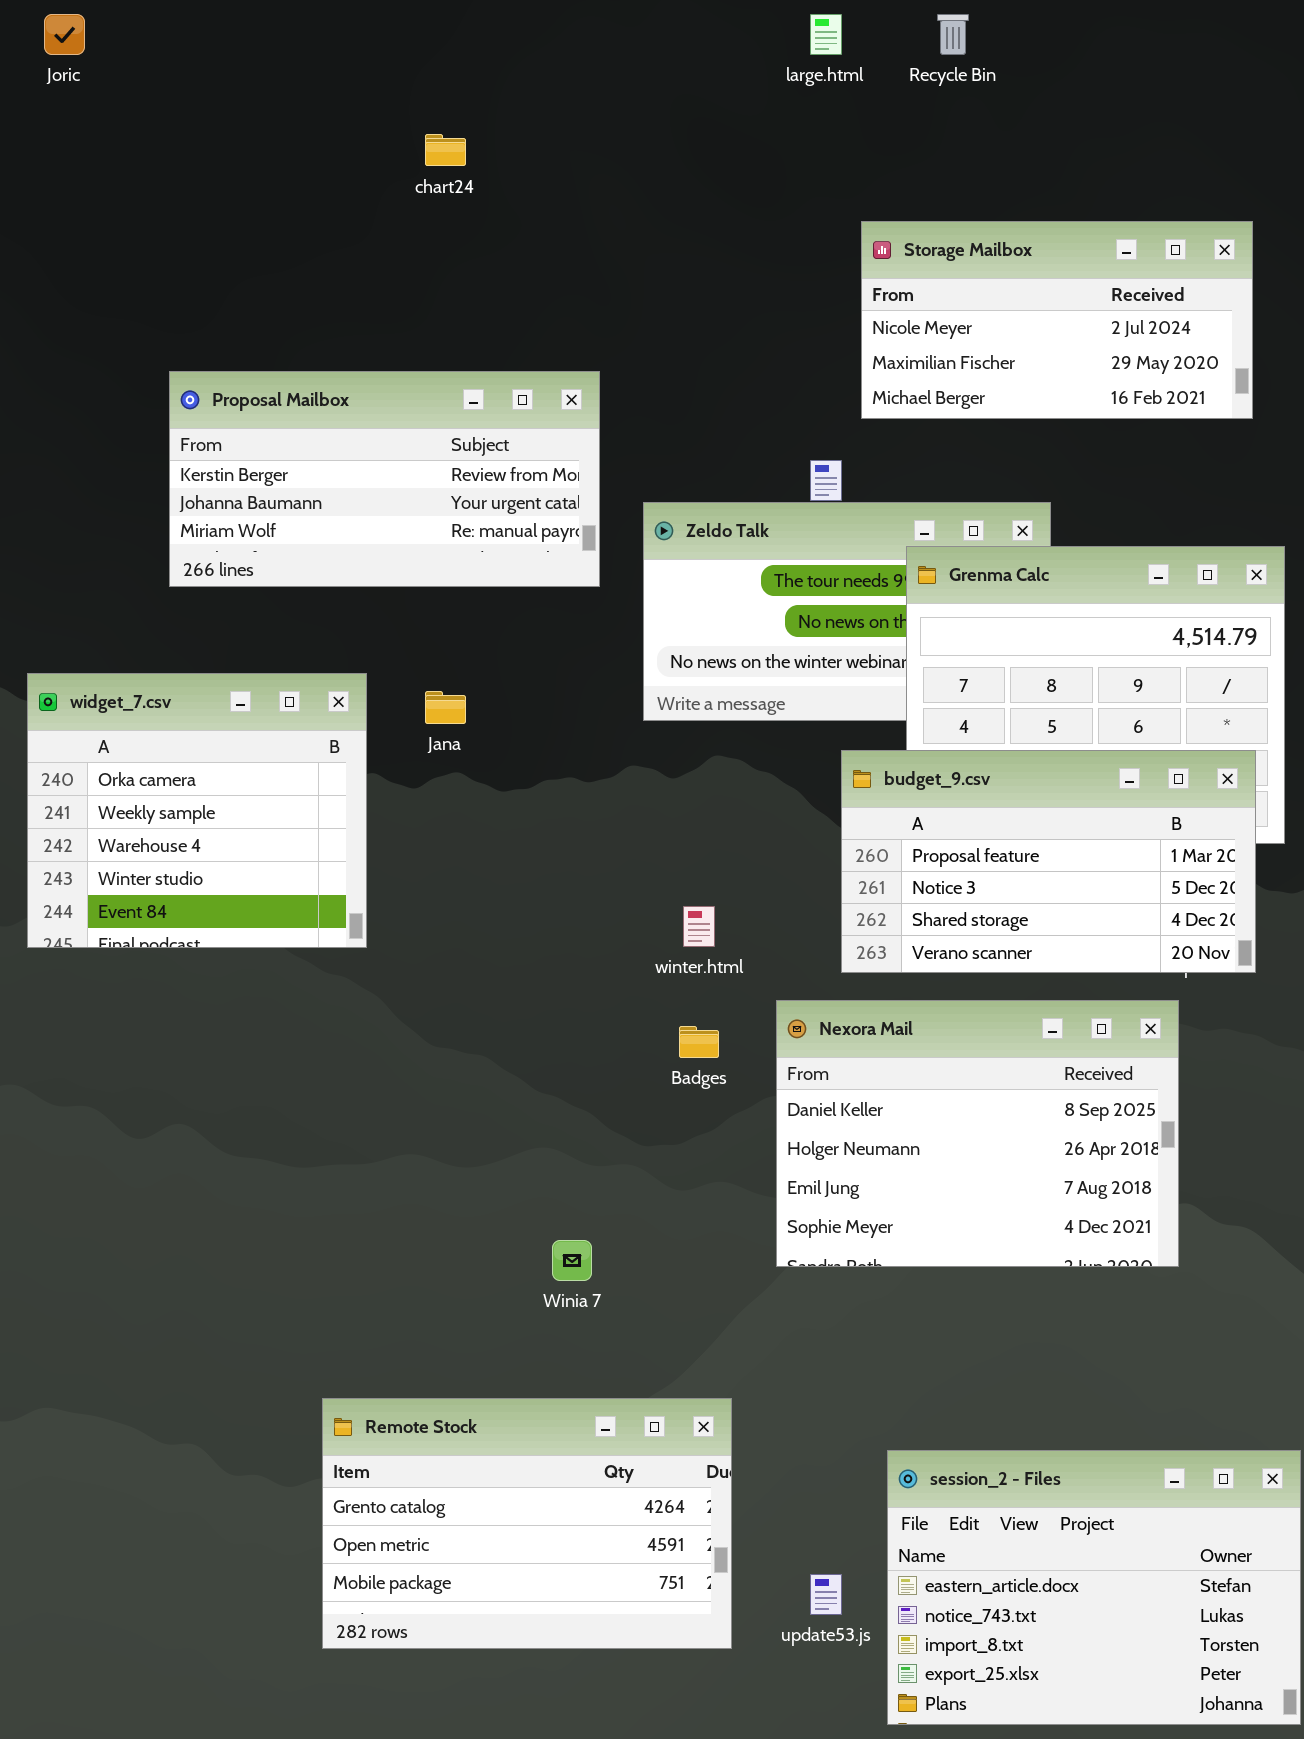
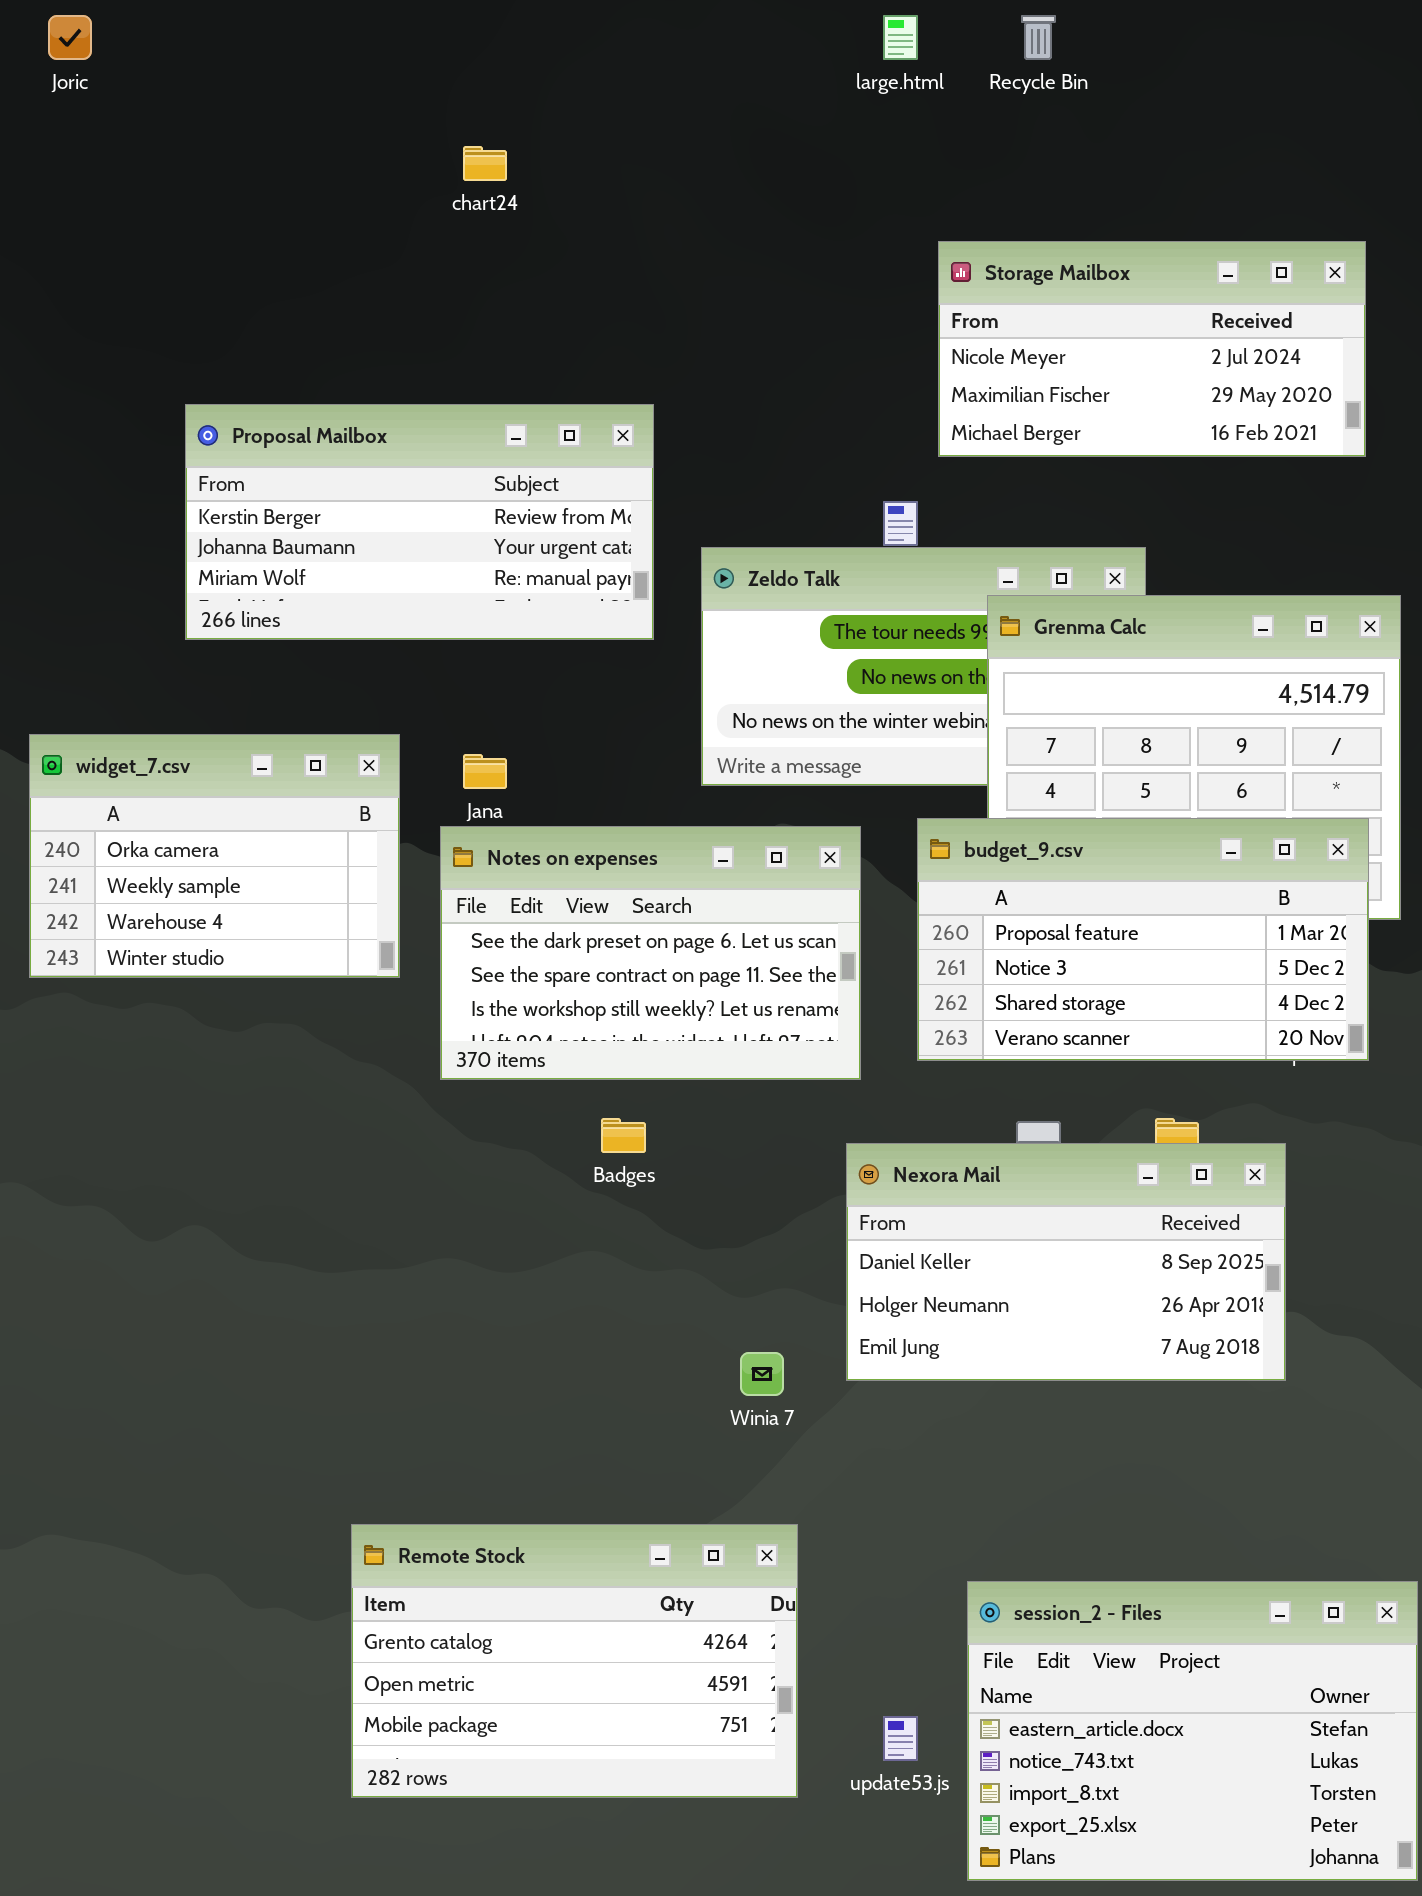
widget_7.csv: [27,673,367,948] -> [29,734,400,978], resized
Notes on expenses: none -> [440,826,861,1080], opened
Nexora Mail: [776,1000,1179,1267] -> [846,1143,1286,1381], resized
Badges: [679,1026,719,1058] -> [601,1118,646,1153], moved
Winia 7: [552,1240,592,1281] -> [740,1352,784,1396], moved

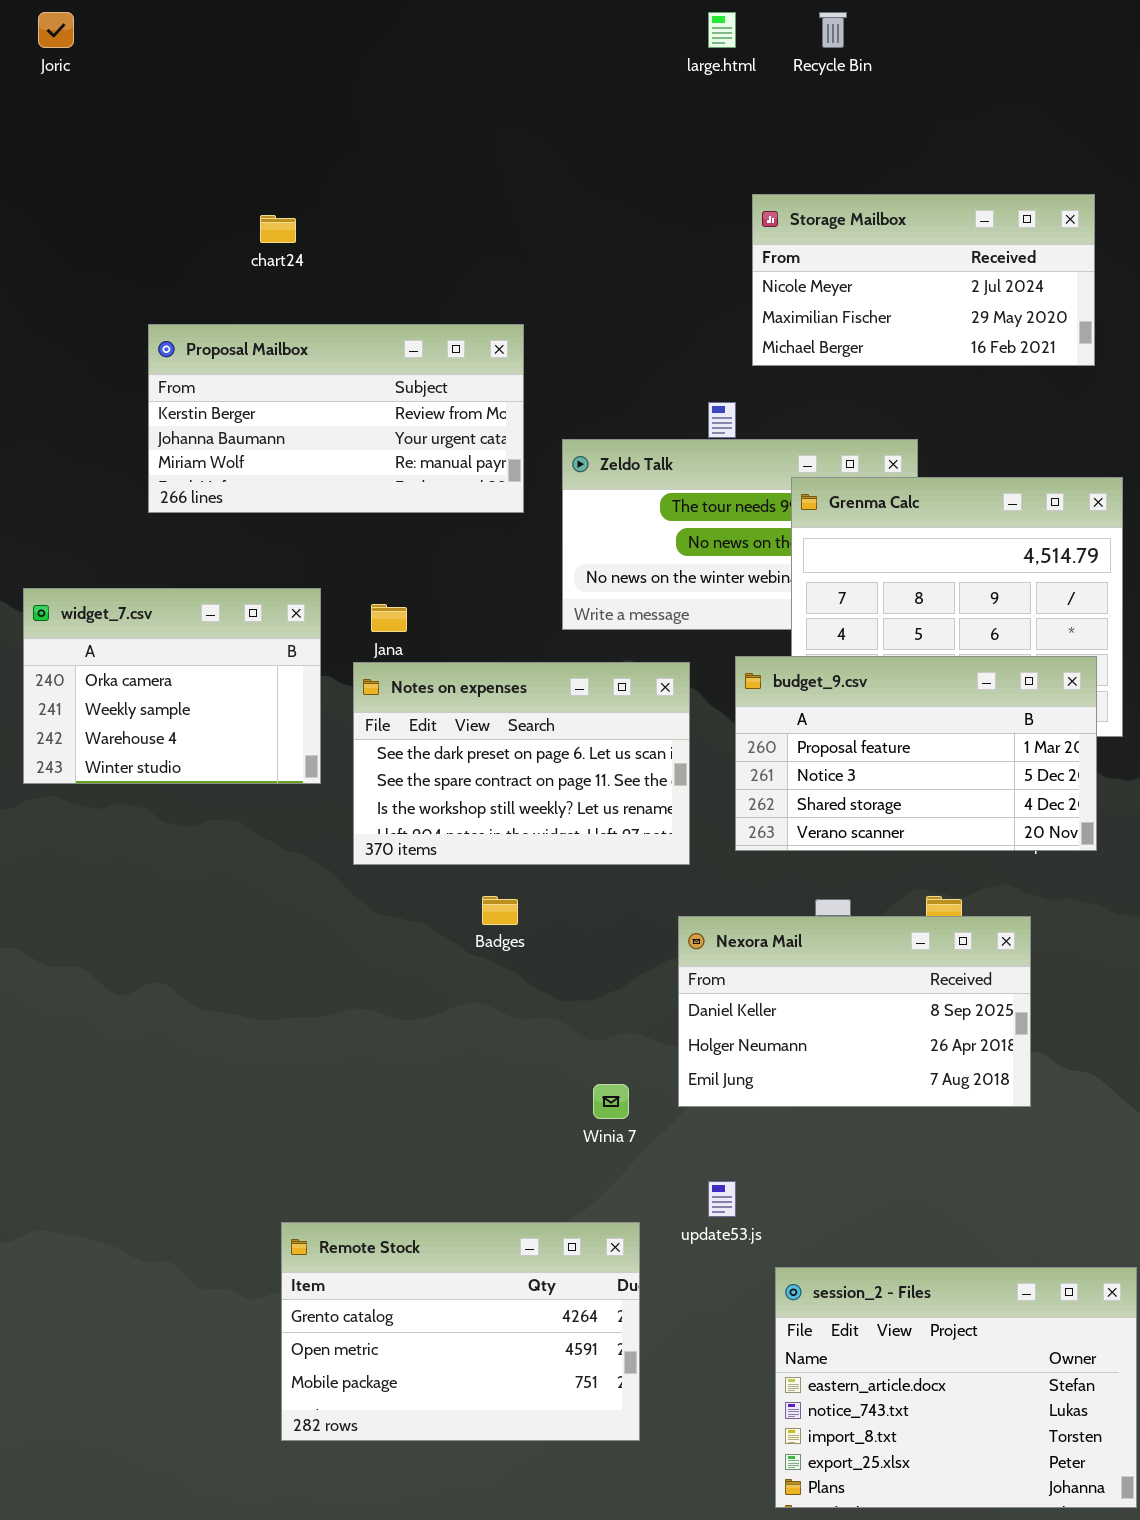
chart24: [463,146,507,181] -> [260,215,296,243], moved
update53.js: [883,1716,918,1761] -> [708,1181,736,1217], moved

